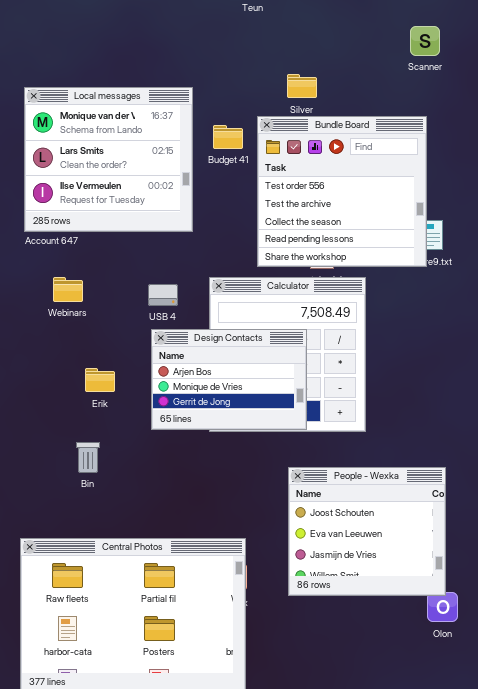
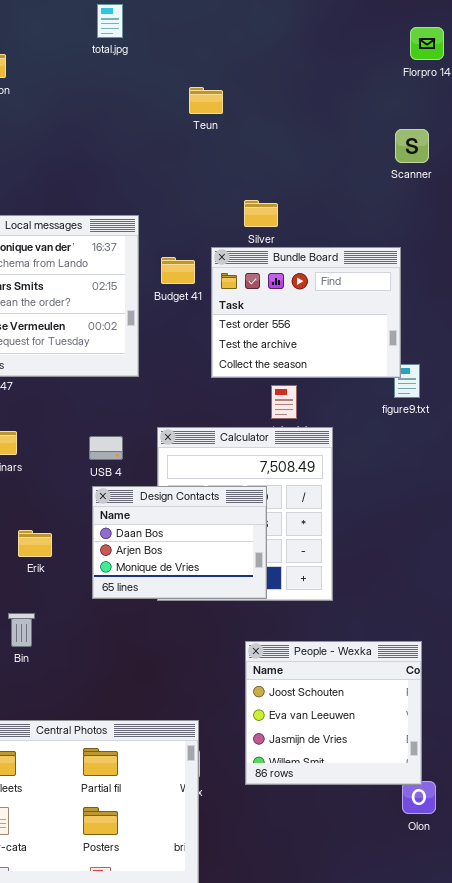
Scanner: [410,26,440,56] -> [395,129,429,163], moved
Bundle Board: [257,116,427,267] -> [211,247,401,378], resized
Design Contacts: [151,329,307,430] -> [92,486,267,599], scrolled up 1 row

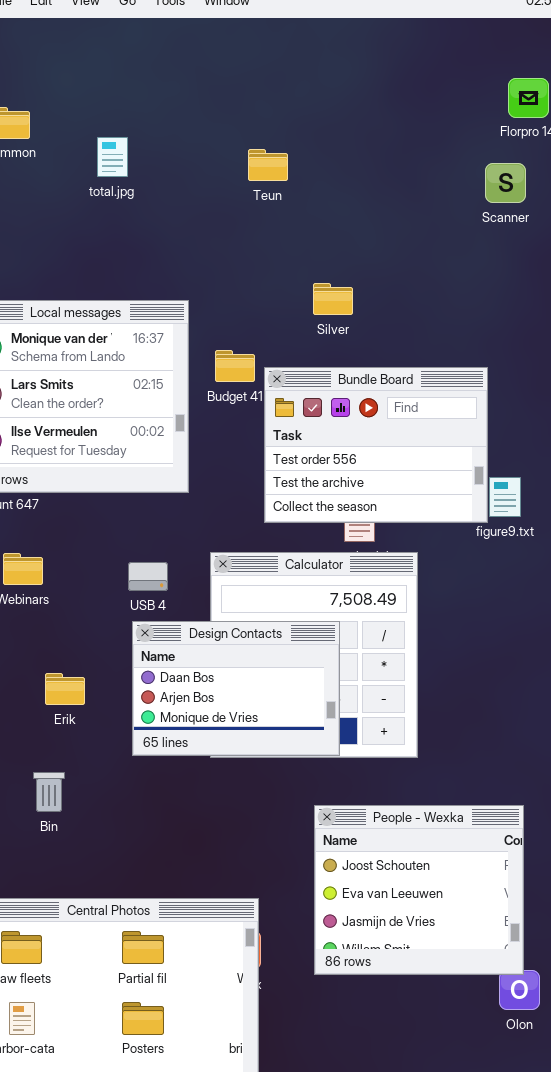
total.jpg: [97,4,123,38] -> [97,137,128,177], moved
Scanner: [395,129,429,163] -> [485,163,526,203], moved
Bundle Board: [211,247,401,378] -> [264,367,488,523], moved

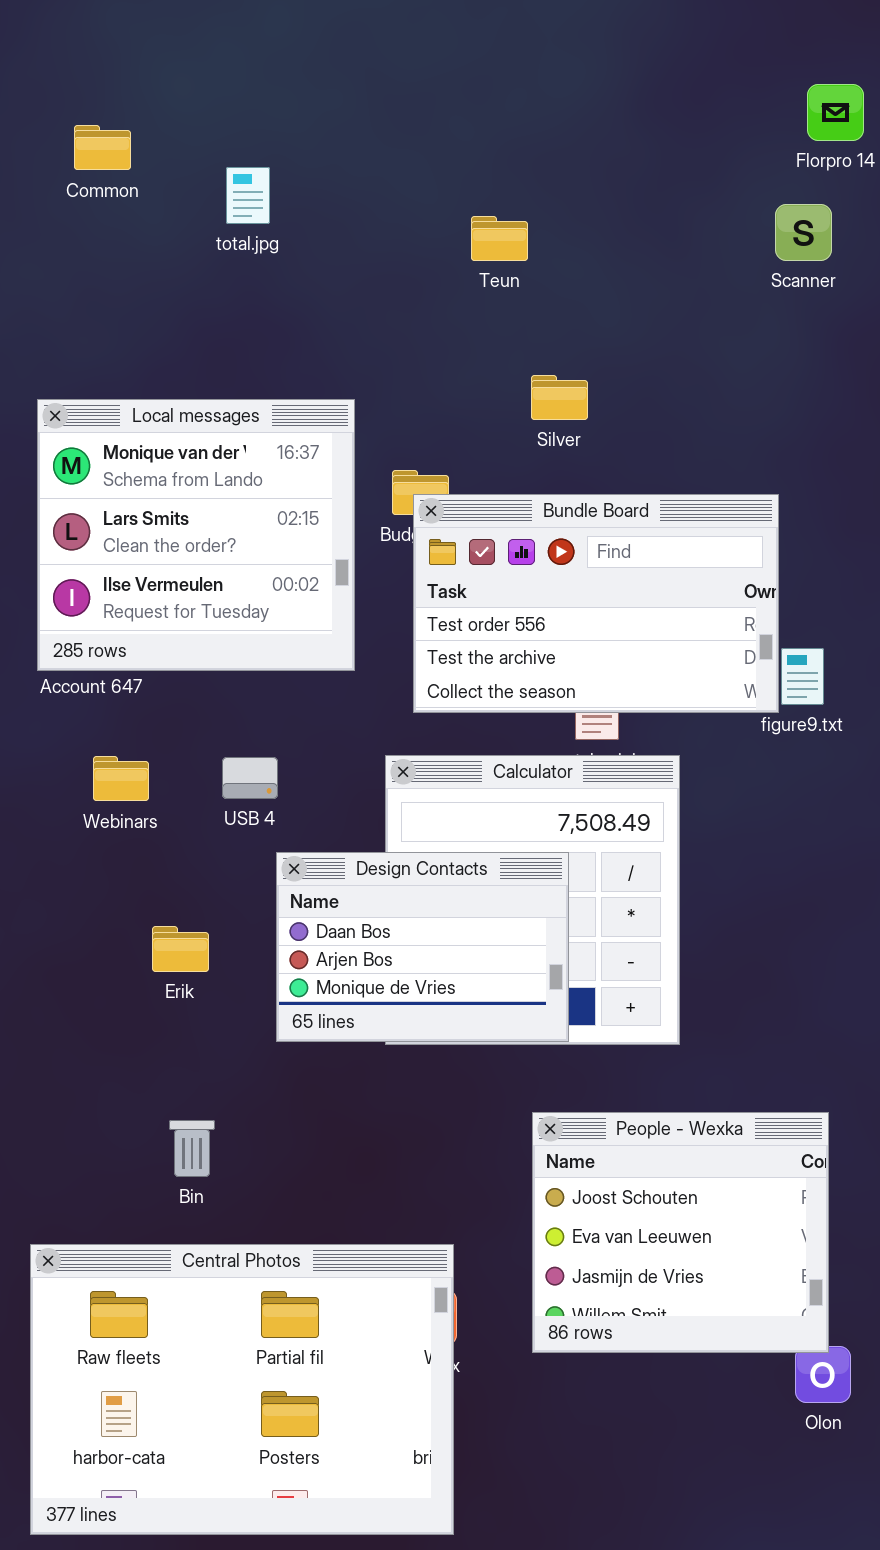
Teun: [248,149,288,181] -> [471,216,528,261], moved
Bundle Board: [264,367,488,523] -> [413,494,779,713], resized
USB 4: [128,562,168,591] -> [222,757,278,799], moved
Bin: [33,772,65,812] -> [169,1120,215,1177], moved

